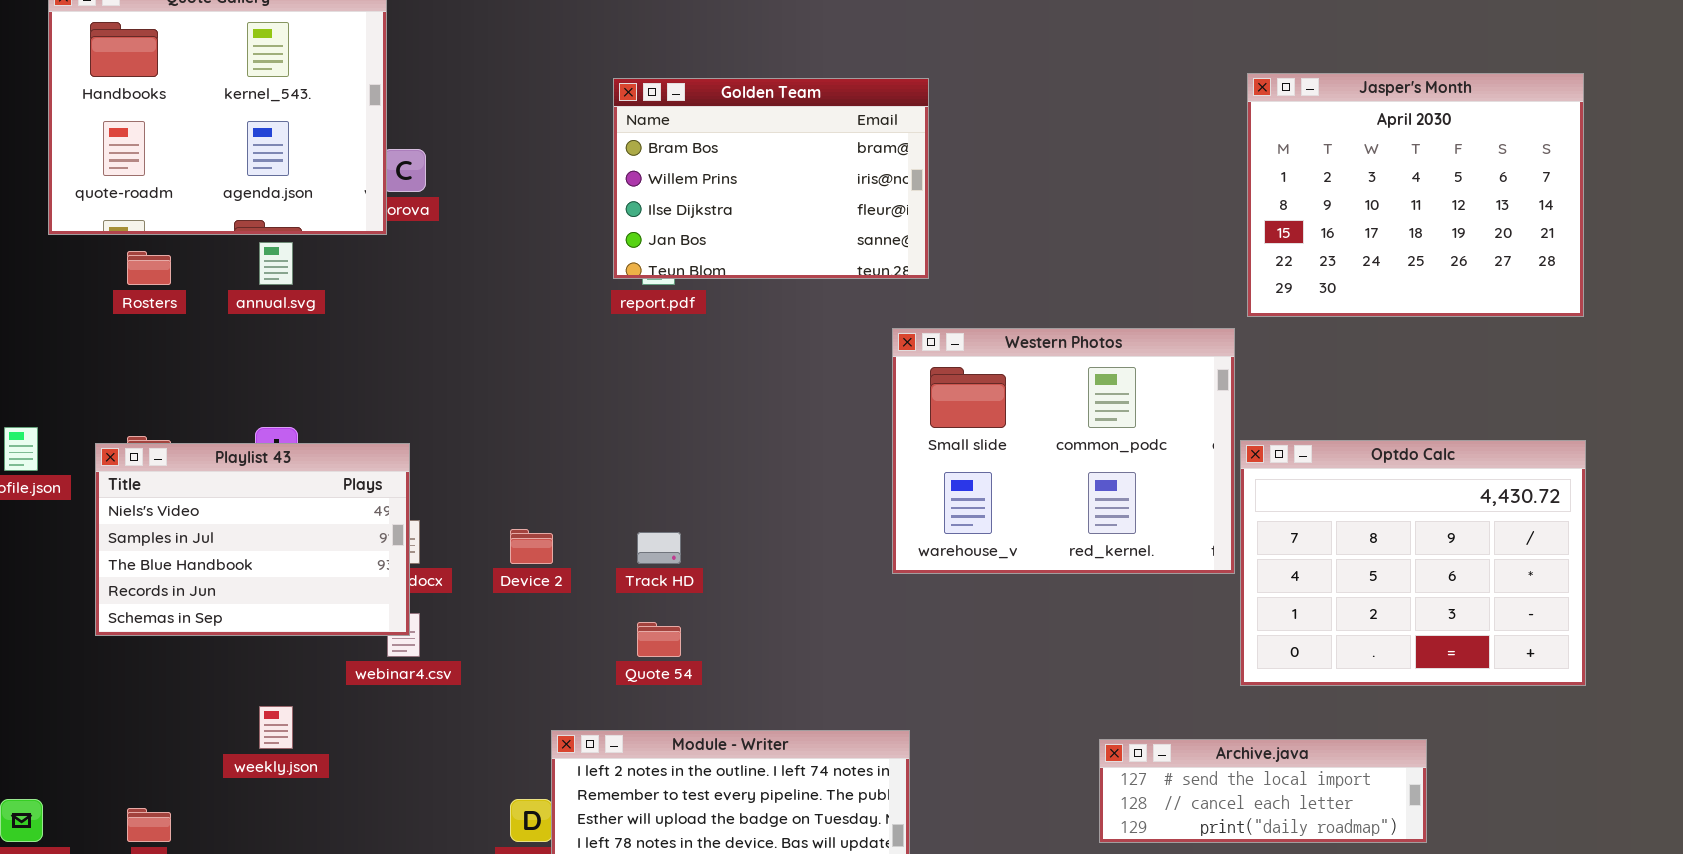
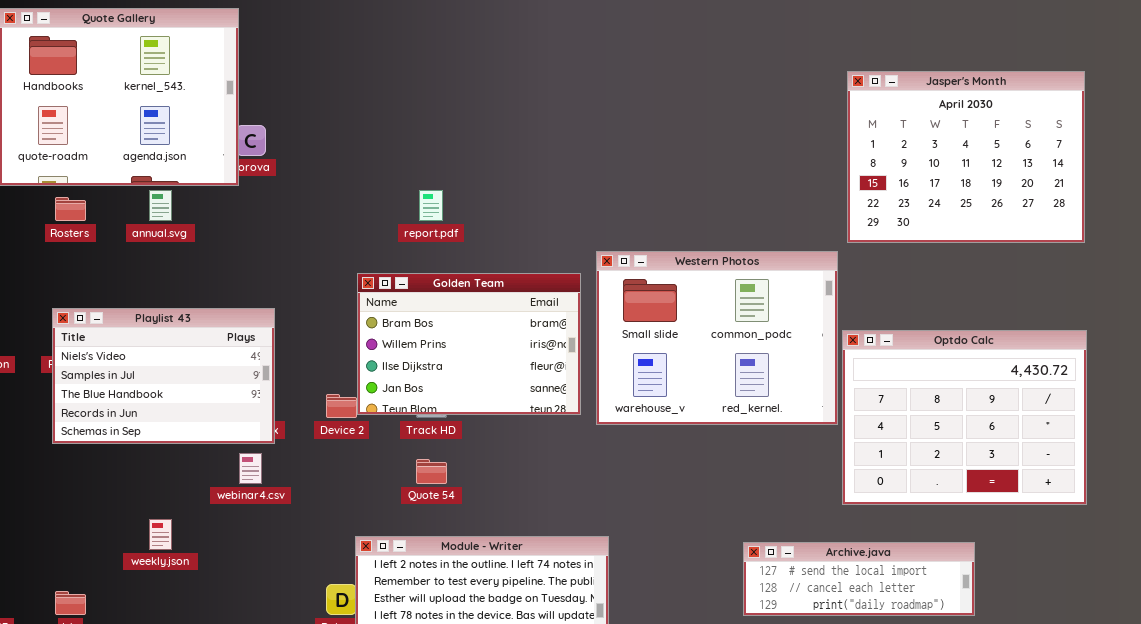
Golden Team: [613,78,929,279] -> [357,273,581,415], moved
Playlist 43: [95,443,410,636] -> [52,308,275,444], moved

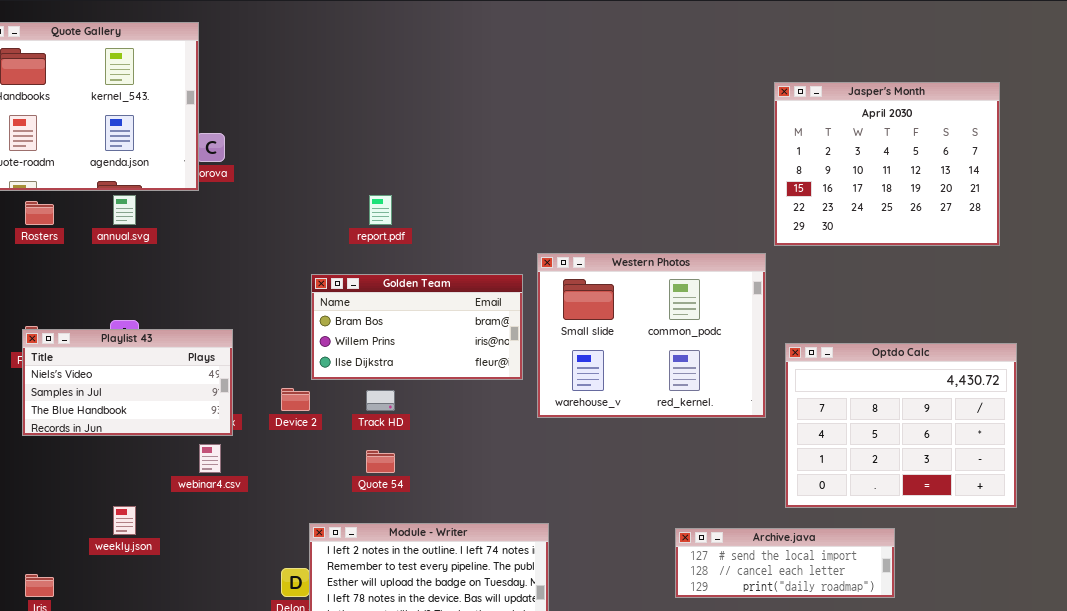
Golden Team: [357,273,581,415] -> [311,274,523,380], resized
Playlist 43: [52,308,275,444] -> [22,329,233,436], resized
Optdo Calc: [842,330,1087,505] -> [785,343,1017,508], moved

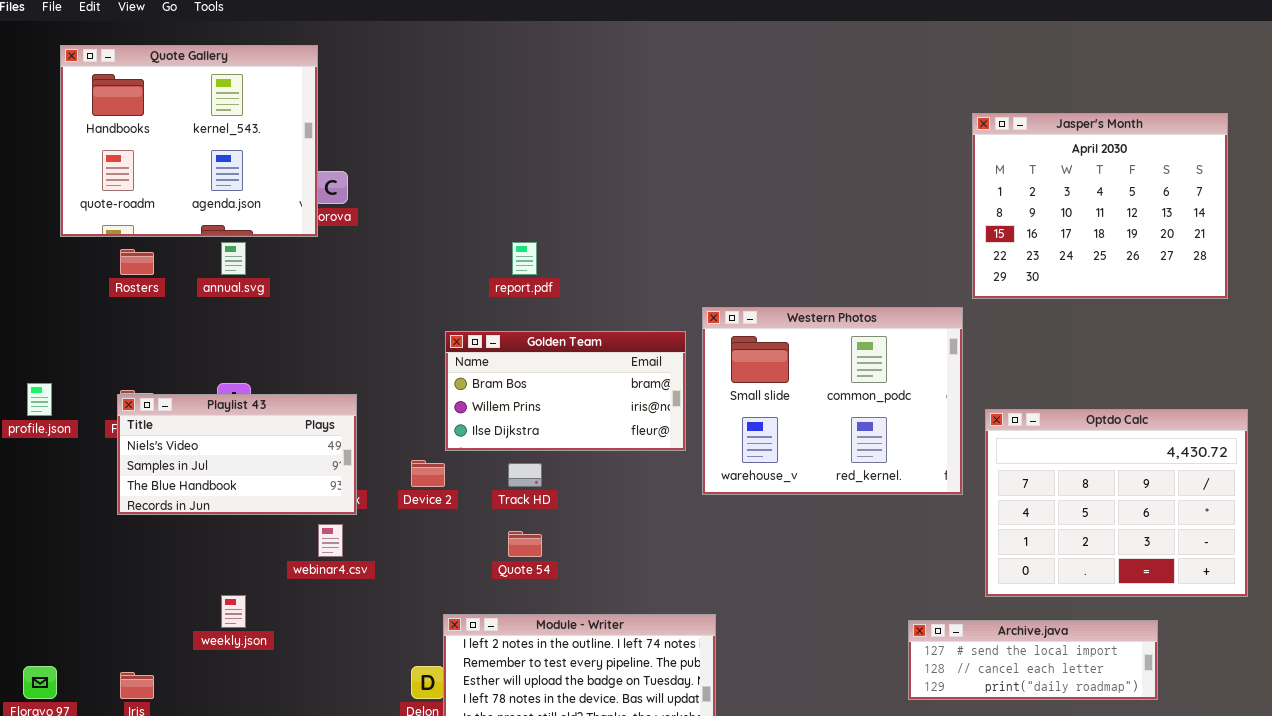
Archive.java: [675,528,895,598] -> [908,620,1158,700], moved

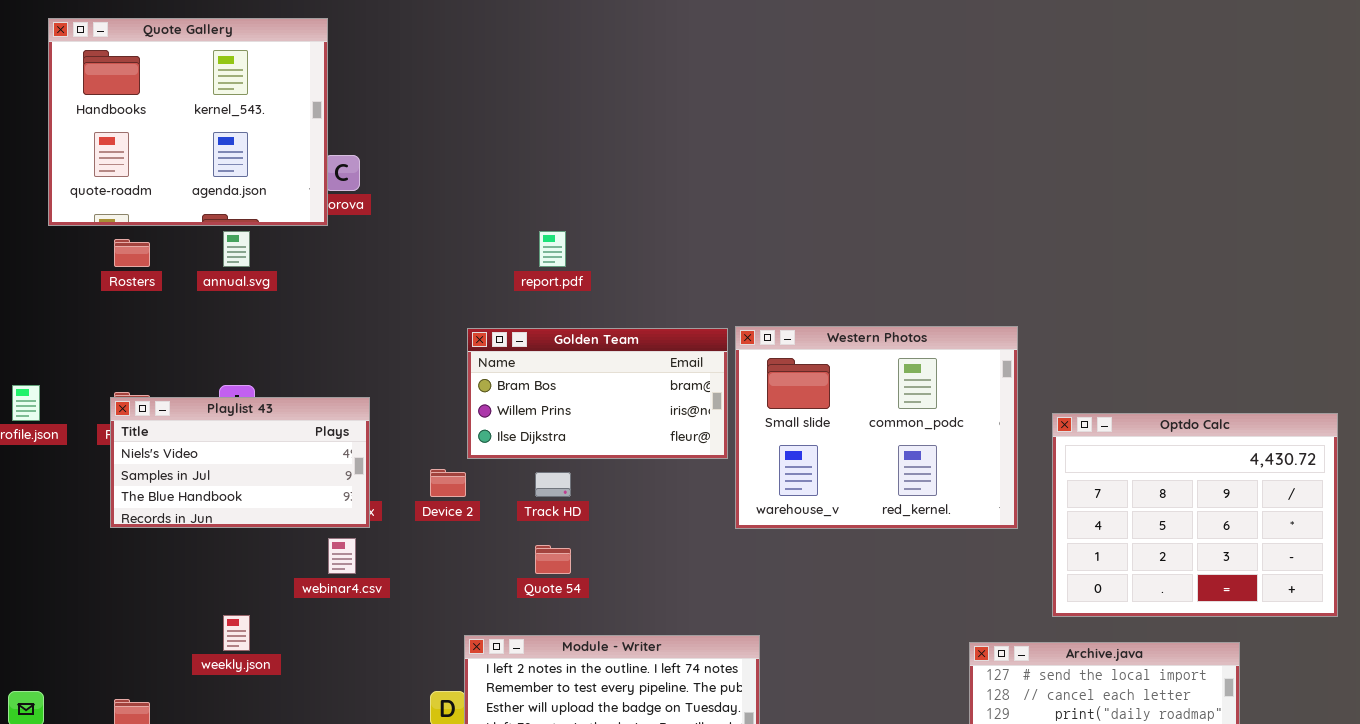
Jasper's Month: [972,113,1228,299] -> none, closed
Western Photos: [702,307,963,495] -> [735,326,1018,529], moved

